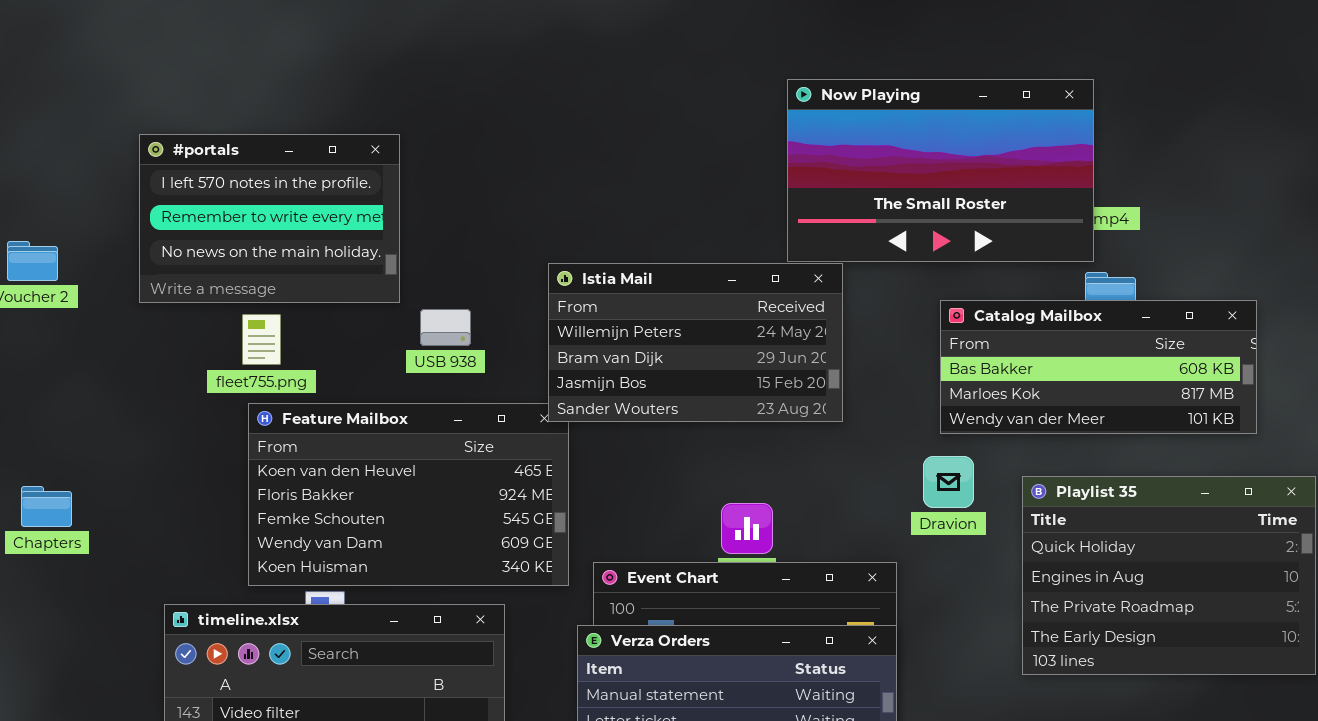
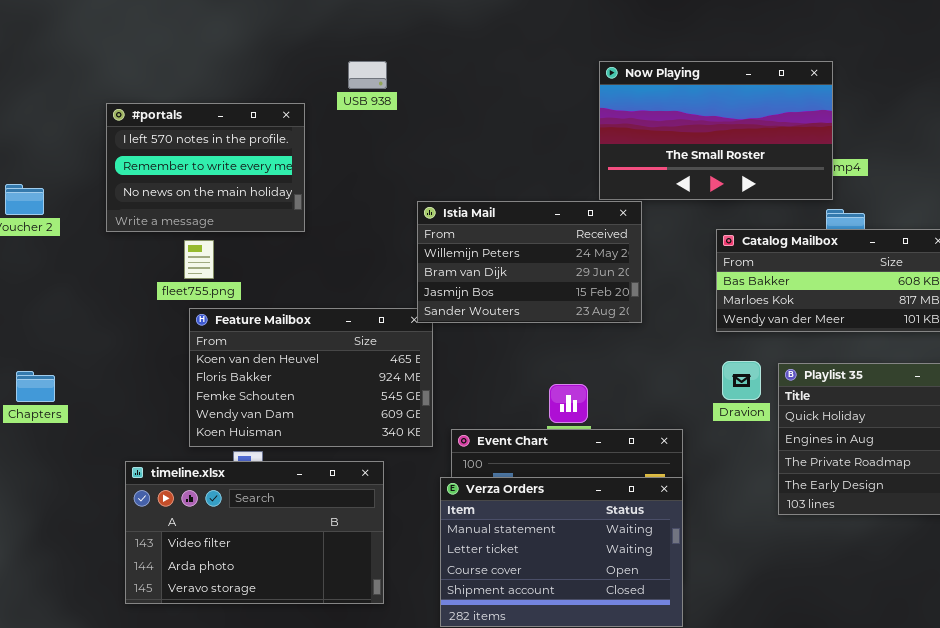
USB 938: [420,309,471,346] -> [348,61,387,89], moved
Dravion: [923,456,974,508] -> [722,361,761,400], moved

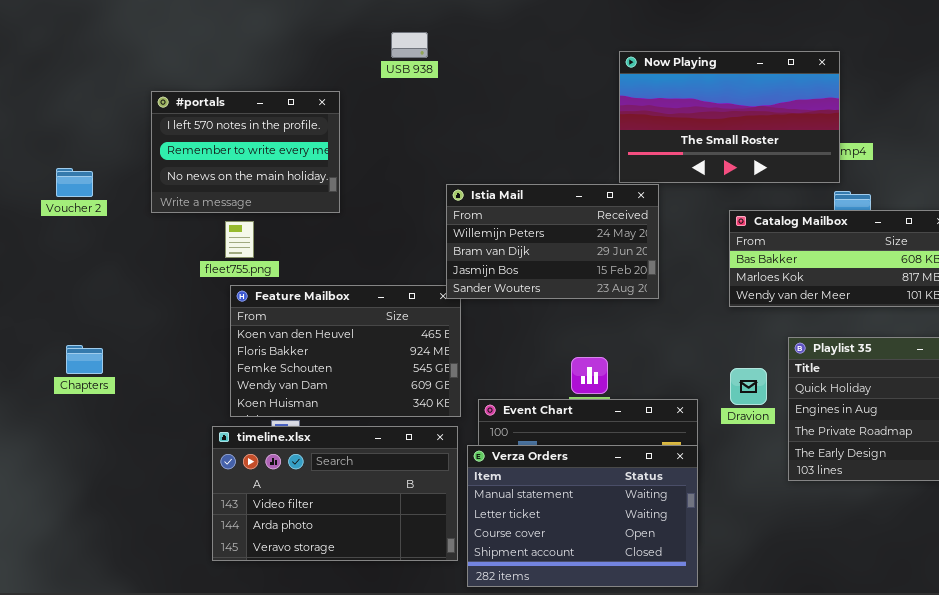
USB 938: [348,61,387,89] -> [391,32,428,58], moved
Dravion: [722,361,761,400] -> [730,368,767,405], moved
timeline.xlsx: [125,461,384,604] -> [212,426,458,561], moved

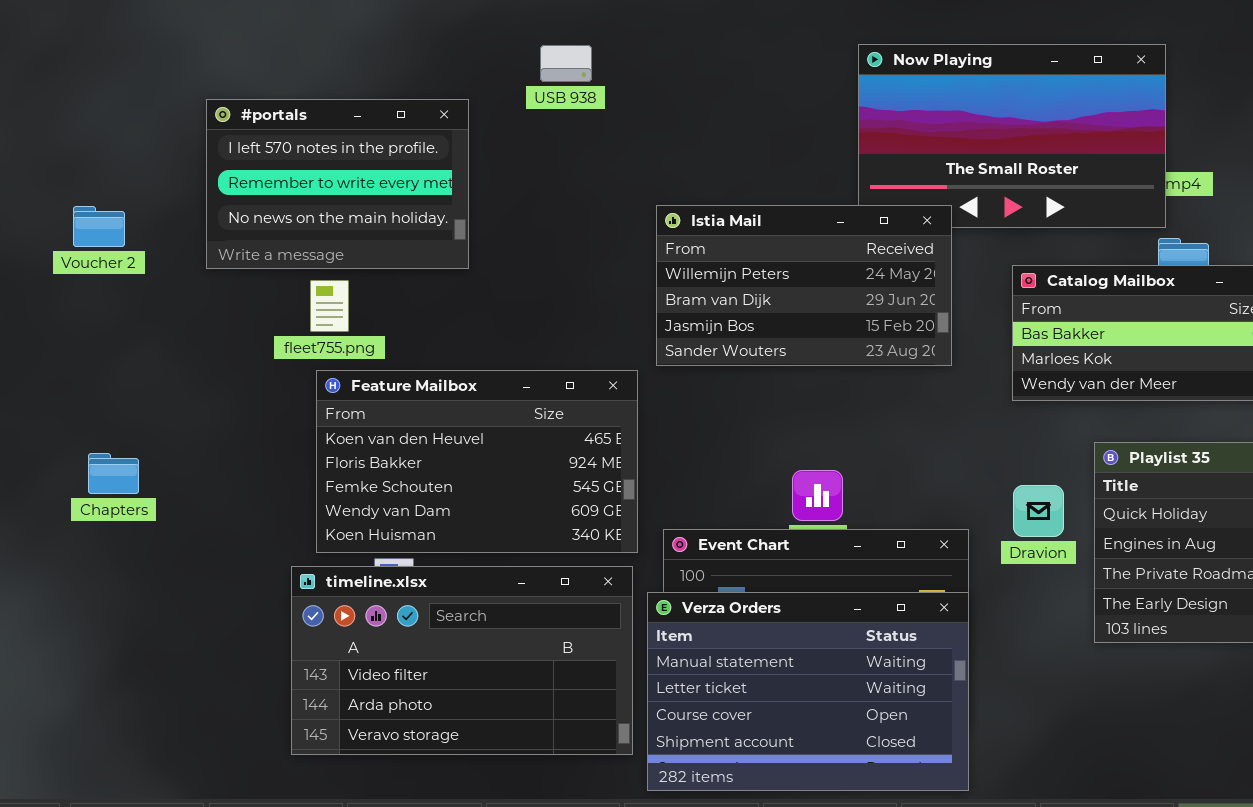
USB 938: [391,32,428,58] -> [540,45,592,82], moved
Istia Mail: [446,184,659,299] -> [656,205,952,366], moved

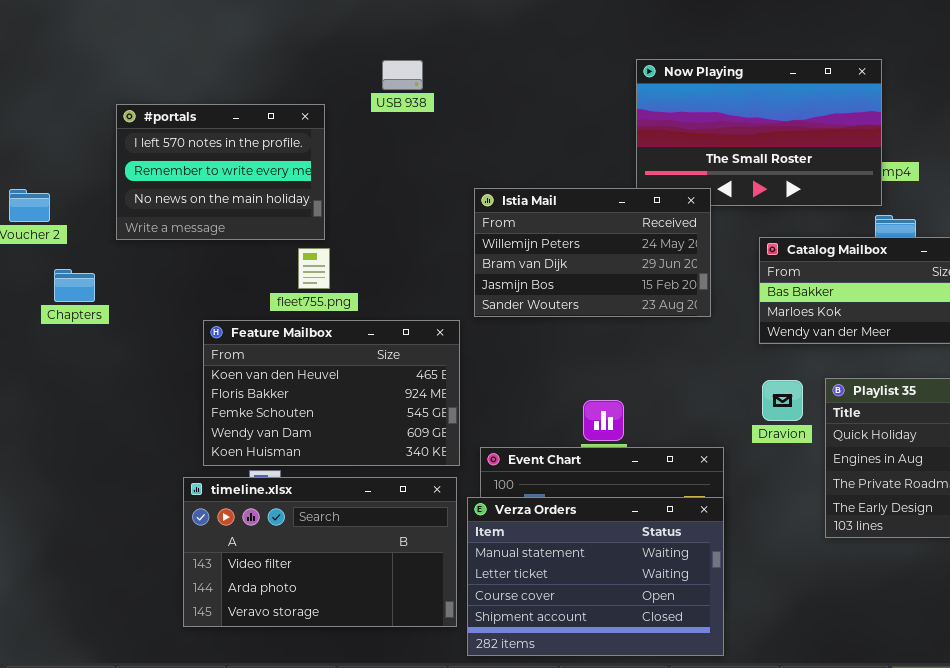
fleet755.png: [310,280,349,332] -> [298,248,330,289], moved
Chapters: [88,453,139,494] -> [54,269,95,302], moved
Dravion: [1013,485,1064,537] -> [762,380,803,421], moved

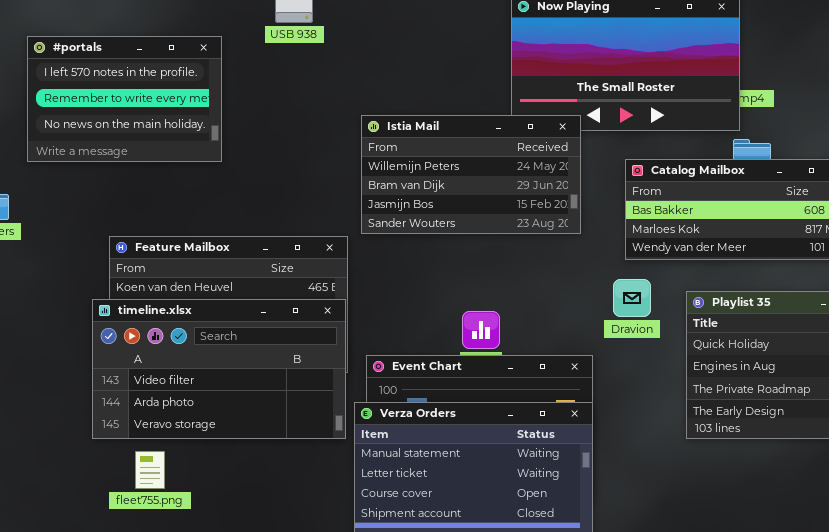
fleet755.png: [298,248,330,289] -> [135,451,165,489], moved
Dravion: [762,380,803,421] -> [613,279,651,317], moved
timeline.xlsx: [183,477,457,627] -> [92,299,346,439], moved

